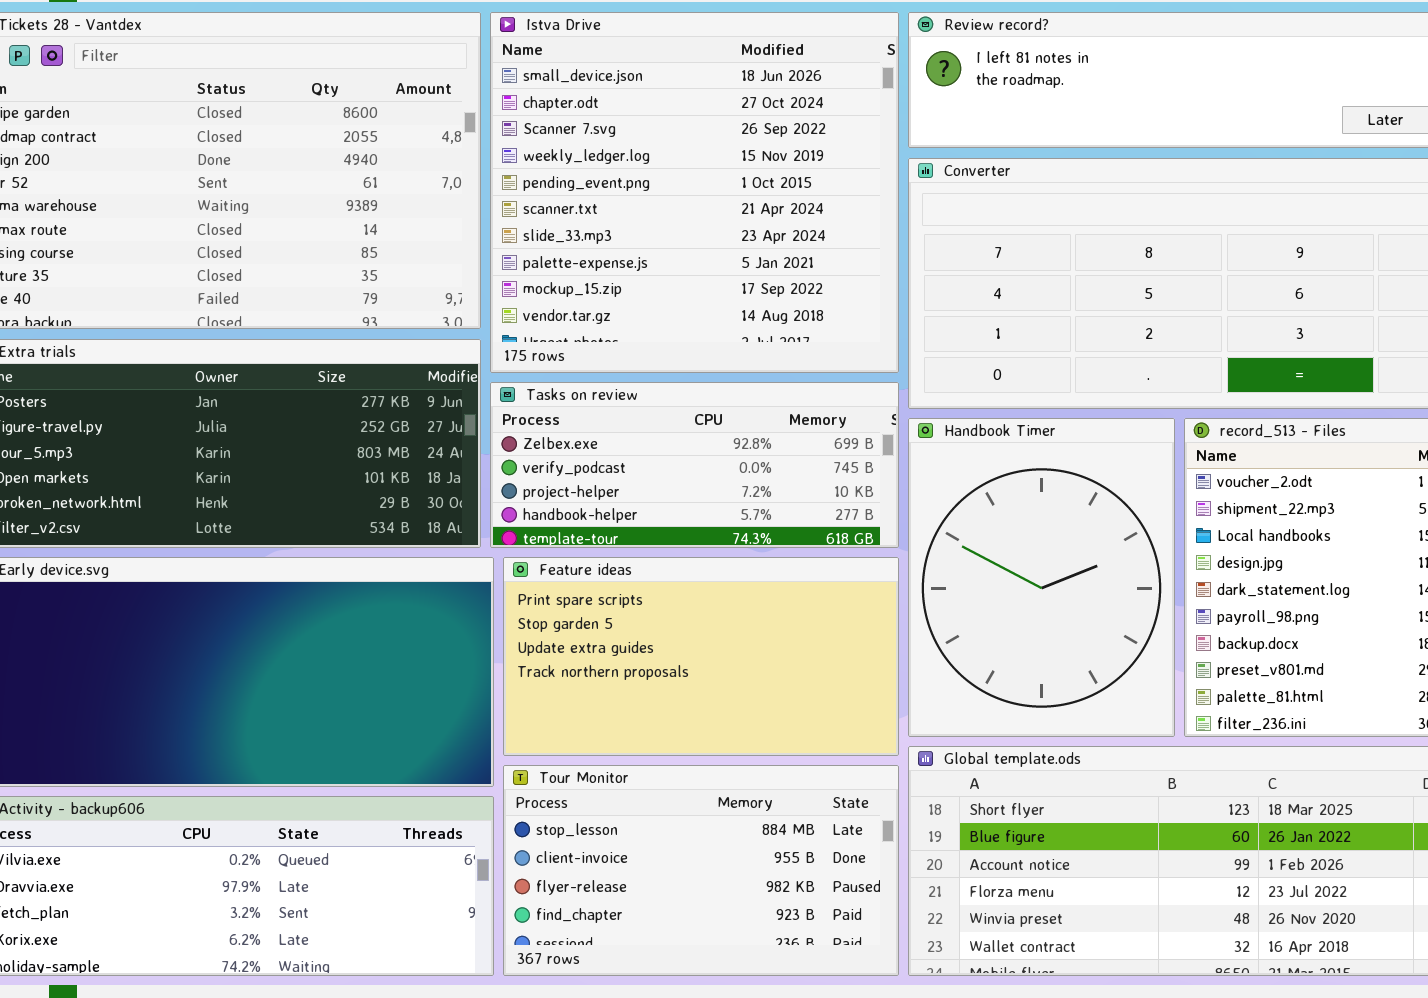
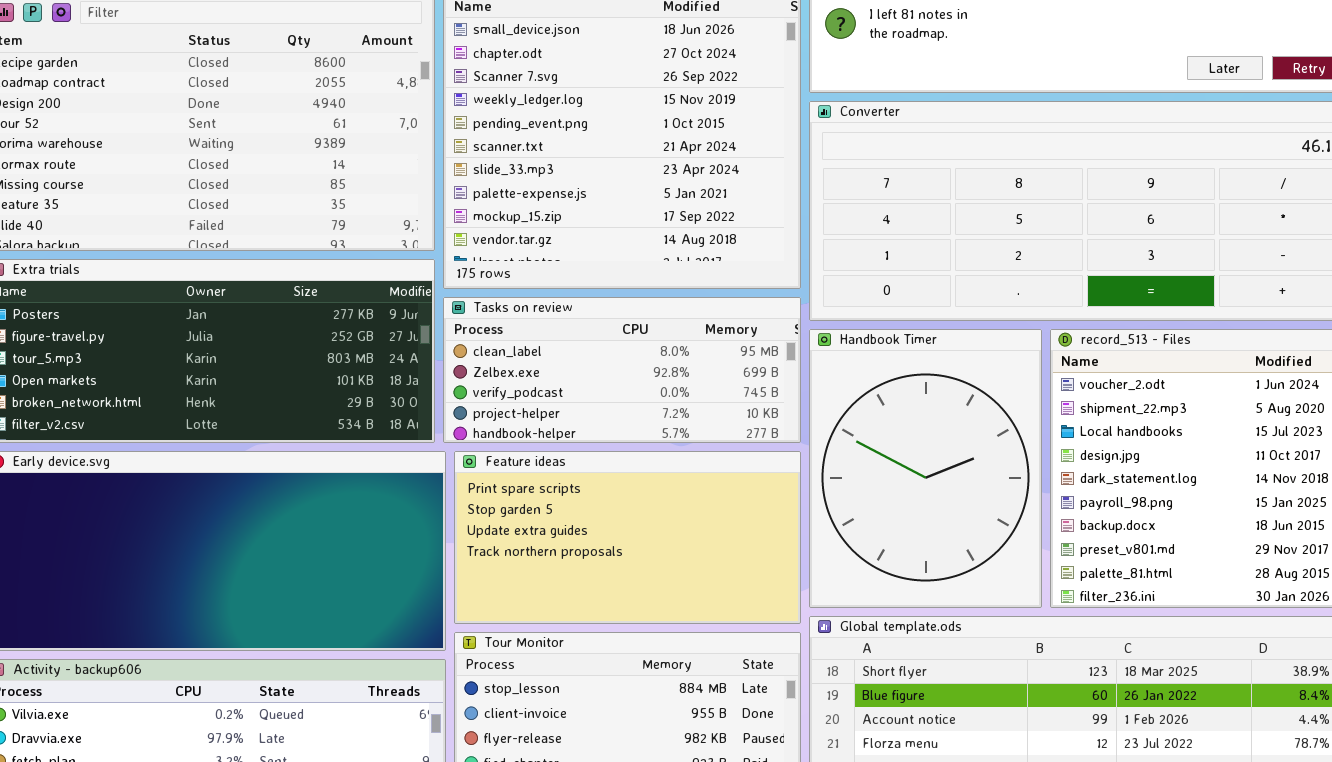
Tasks on review: [490,382,899,548] -> [443,297,801,443], scrolled up 1 row

